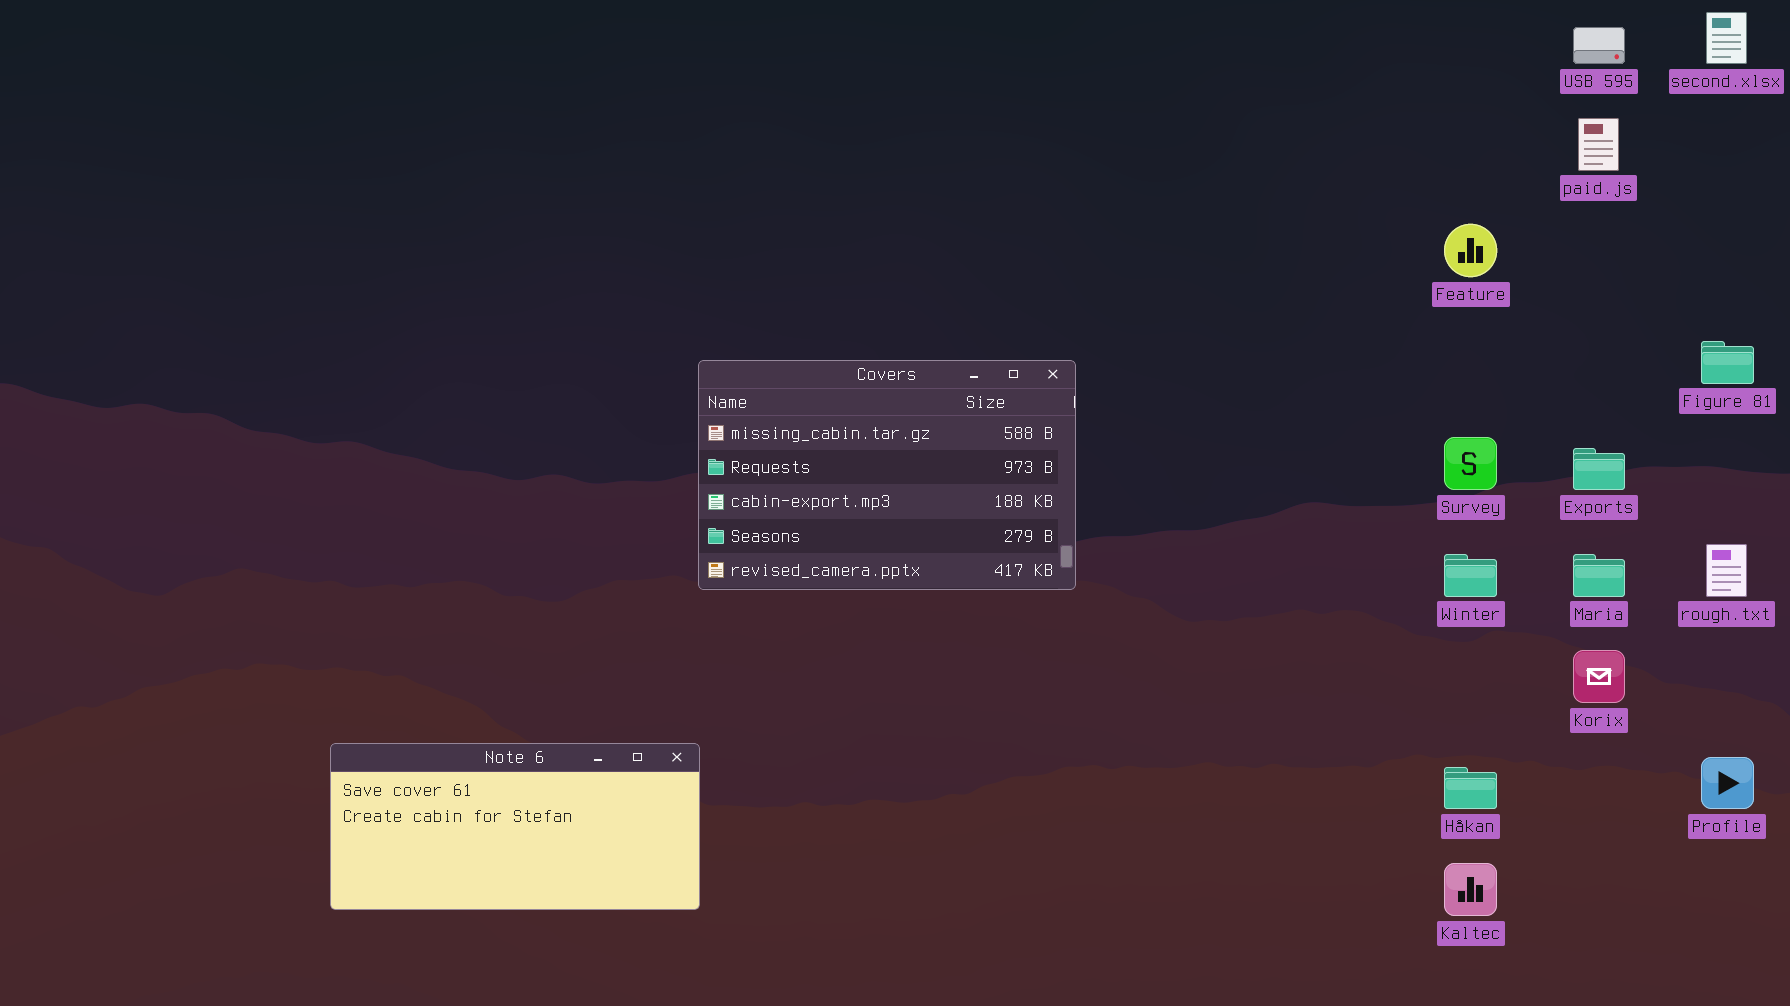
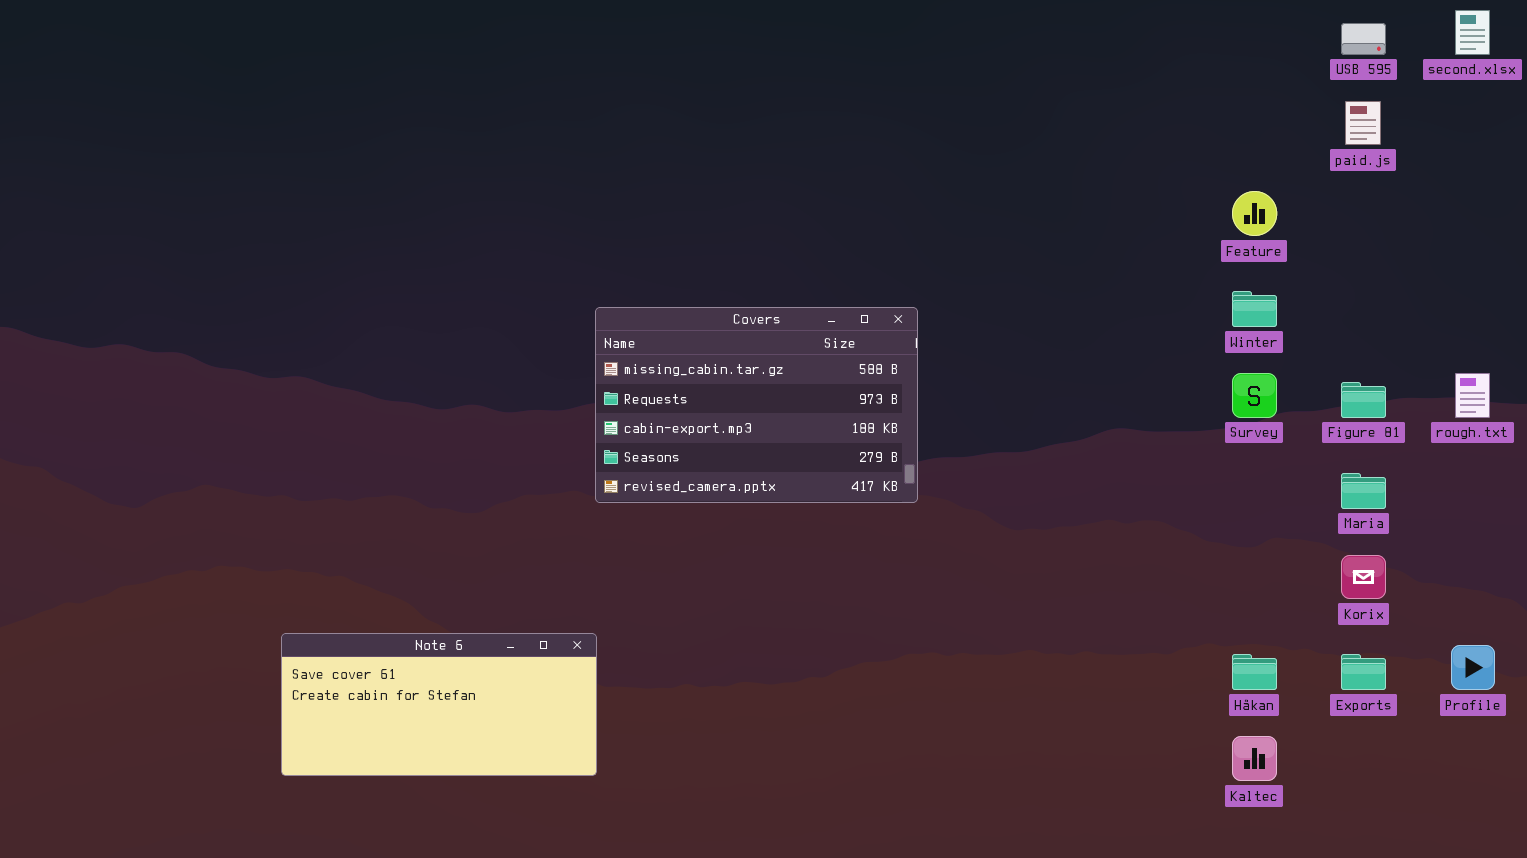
Figure 81: [1701,341,1754,384] -> [1341,382,1386,418], moved
Exports: [1573,448,1625,490] -> [1341,654,1386,690], moved
rough.txt: [1706,544,1747,597] -> [1455,373,1490,418], moved
Winter: [1444,554,1497,597] -> [1232,291,1277,327], moved

